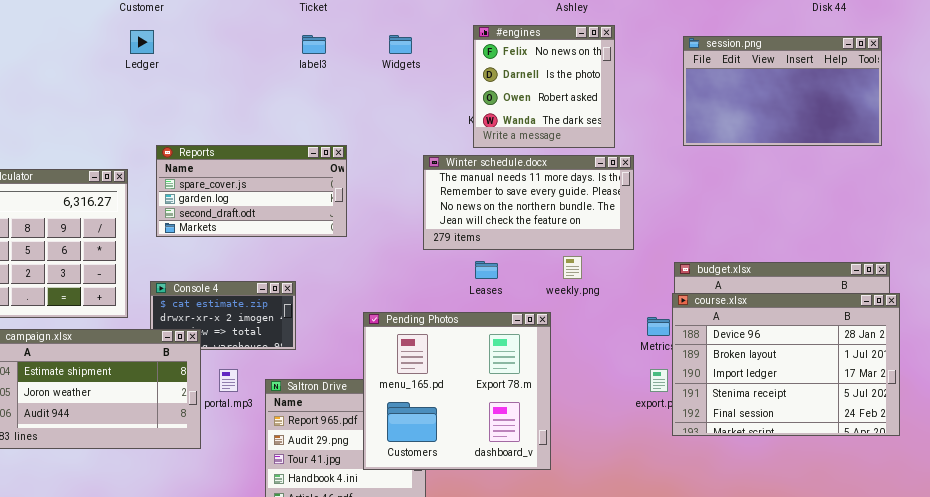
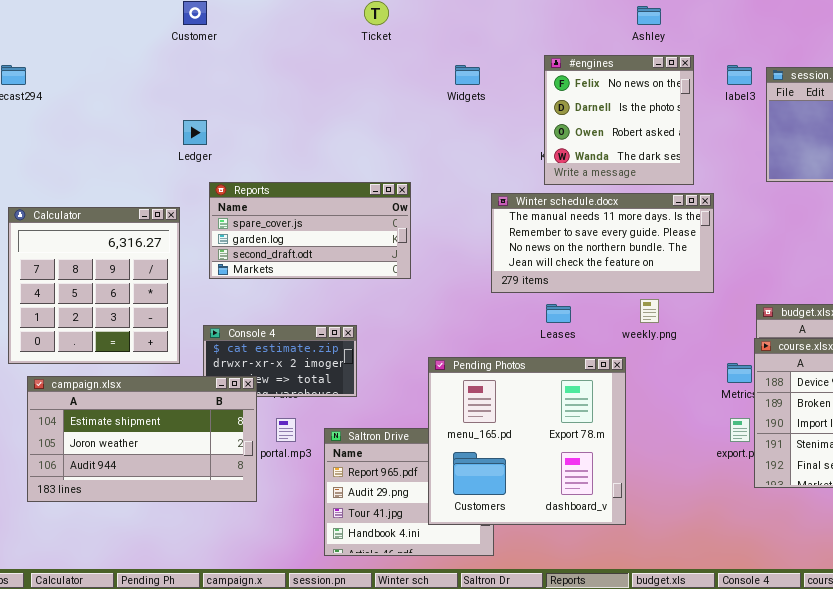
Ledger: [130,30,154,54] -> [183,120,207,145], moved
label3: [302,35,326,54] -> [727,65,752,85], moved

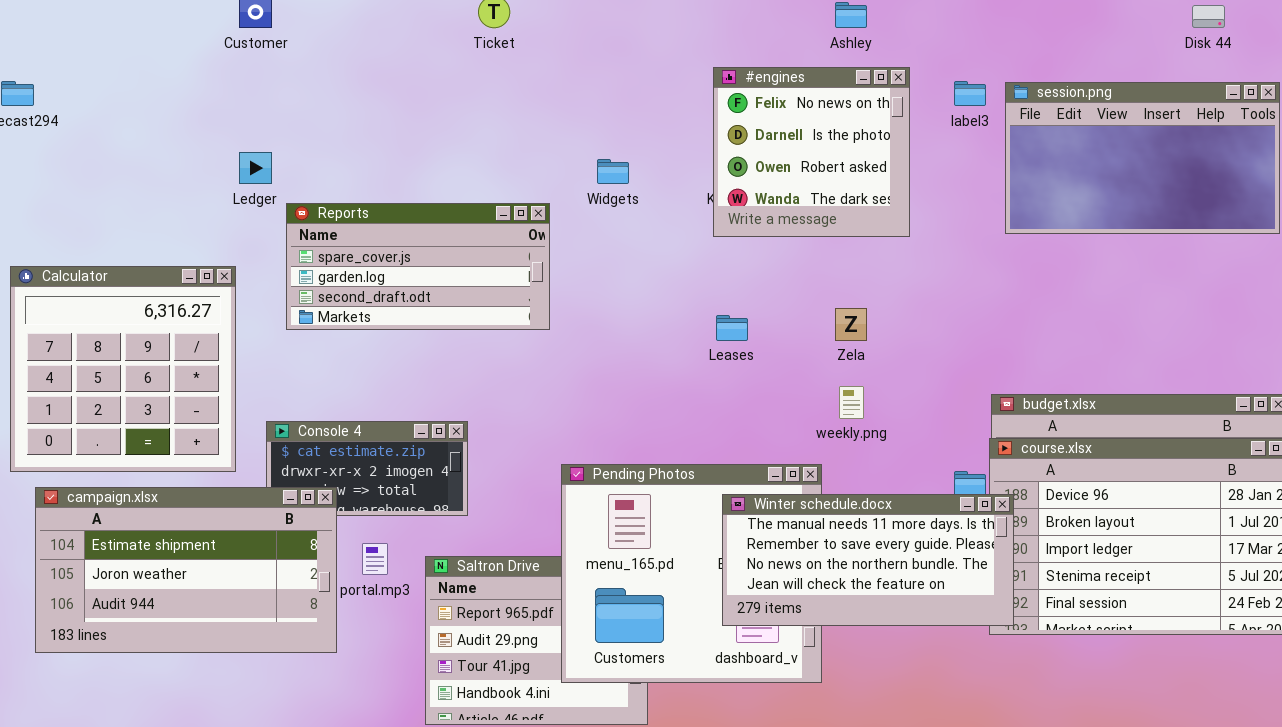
Widgets: [455,65,480,85] -> [597,159,629,184], moved
Reports: [209,182,411,279] -> [286,203,550,330], moved
Winter schedule.docx: [491,193,714,293] -> [722,494,1014,626], moved
Leases: [546,304,571,323] -> [716,315,748,341], moved

